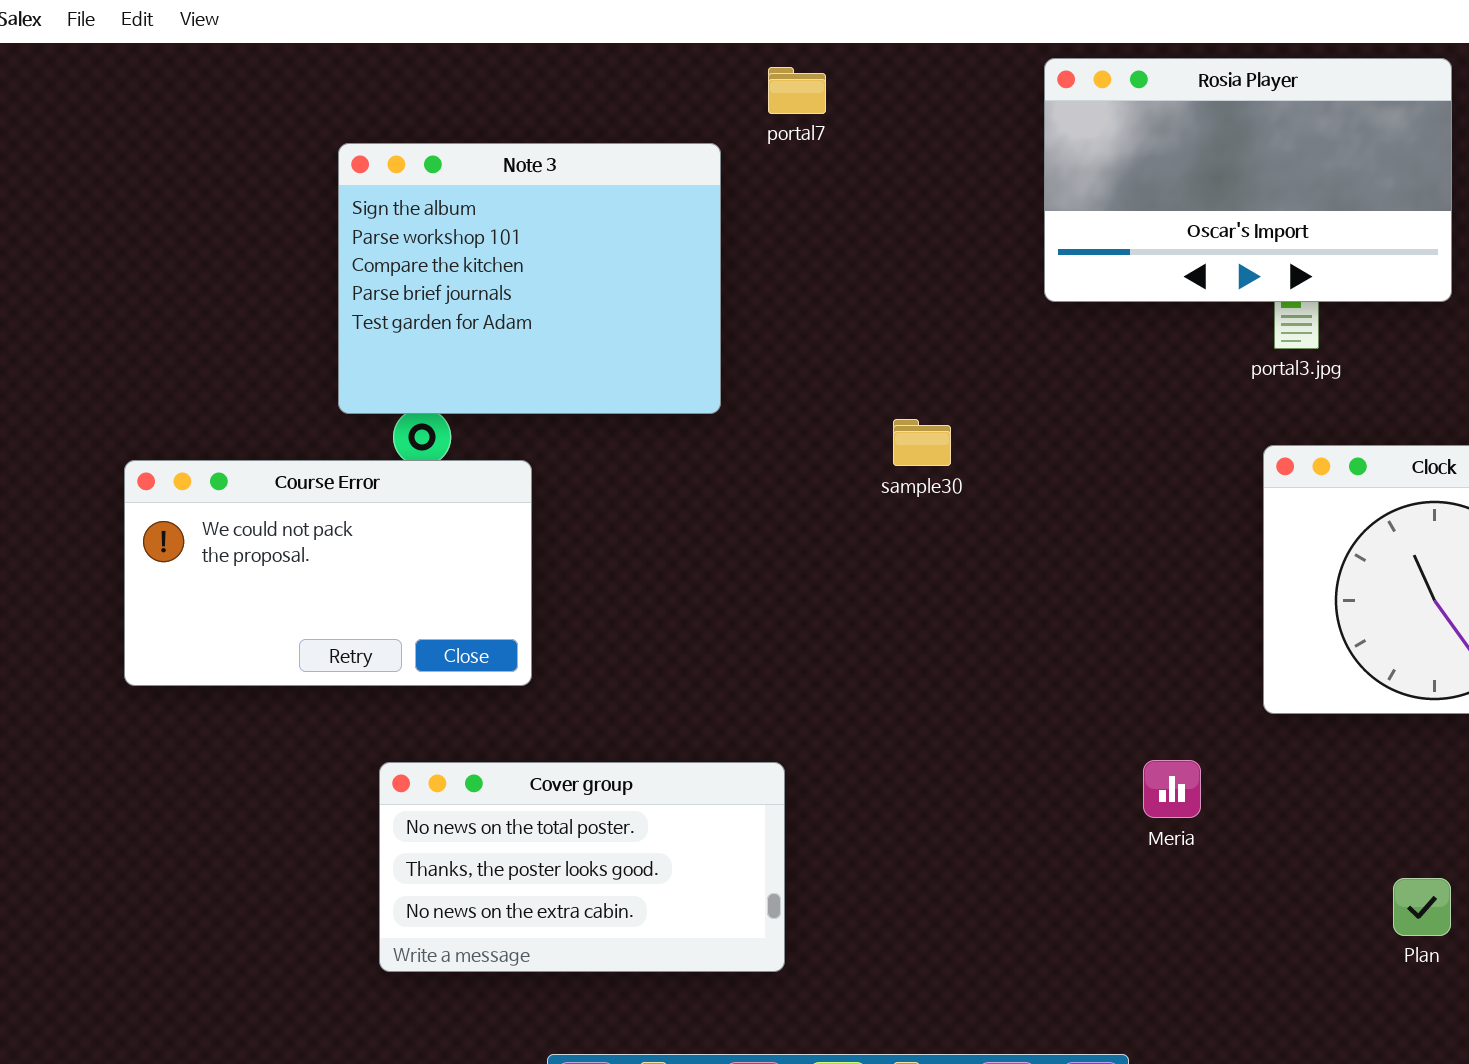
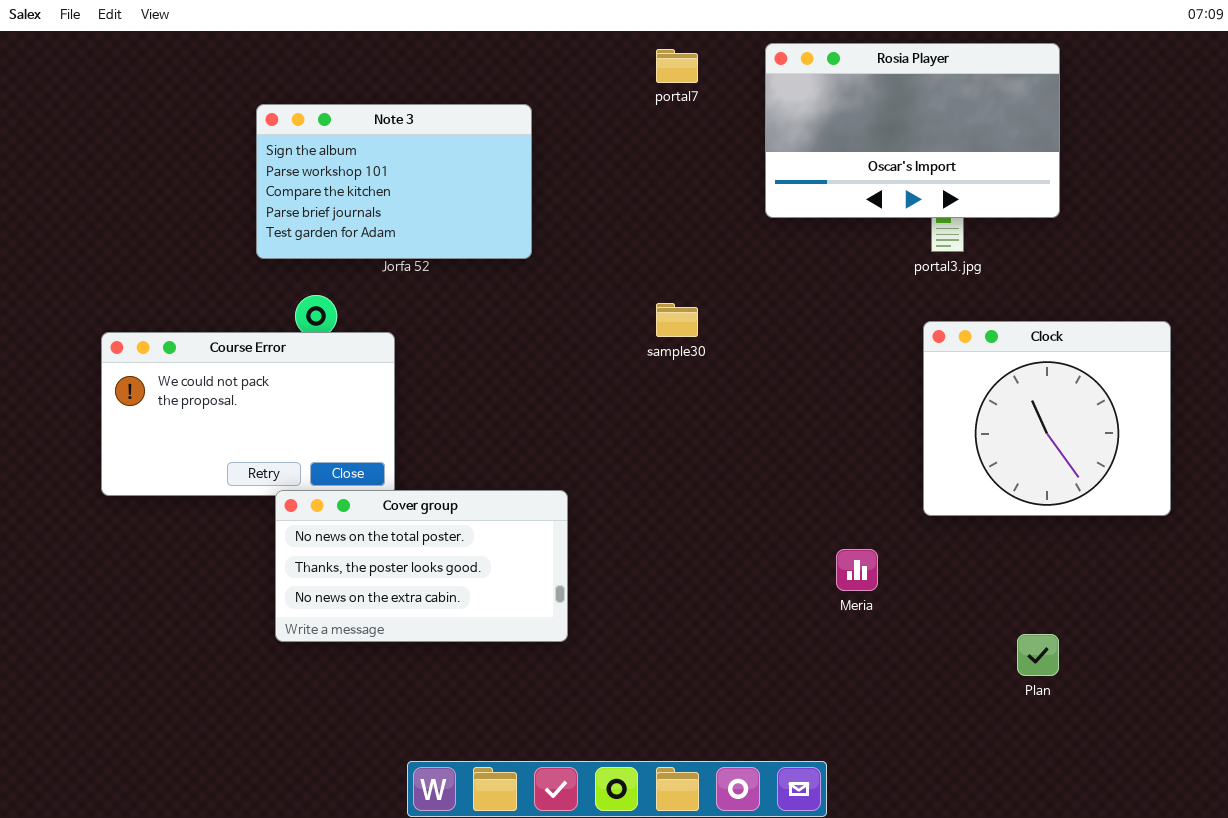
portal7: [768,67,826,114] -> [656,49,698,83], moved
Note 3: [338,143,721,414] -> [256,104,532,259], resized
Cover group: [379,762,785,972] -> [275,490,568,642], moved

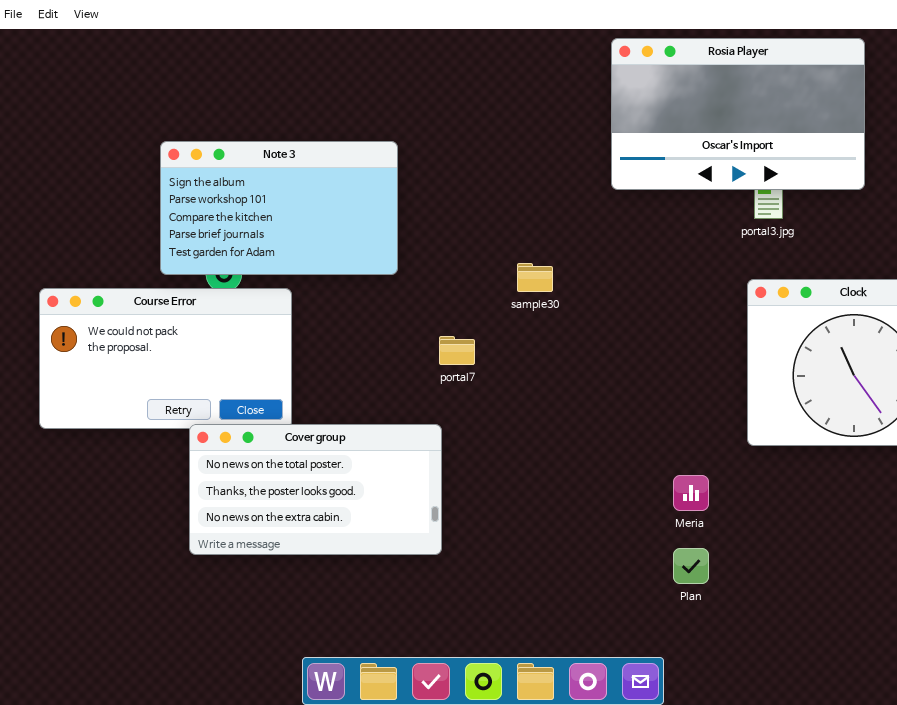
portal7: [656,49,698,83] -> [439,336,475,365], moved
Note 3: [256,104,532,259] -> [160,141,398,275], moved
Plan: [1017,634,1059,676] -> [673,548,709,584], moved

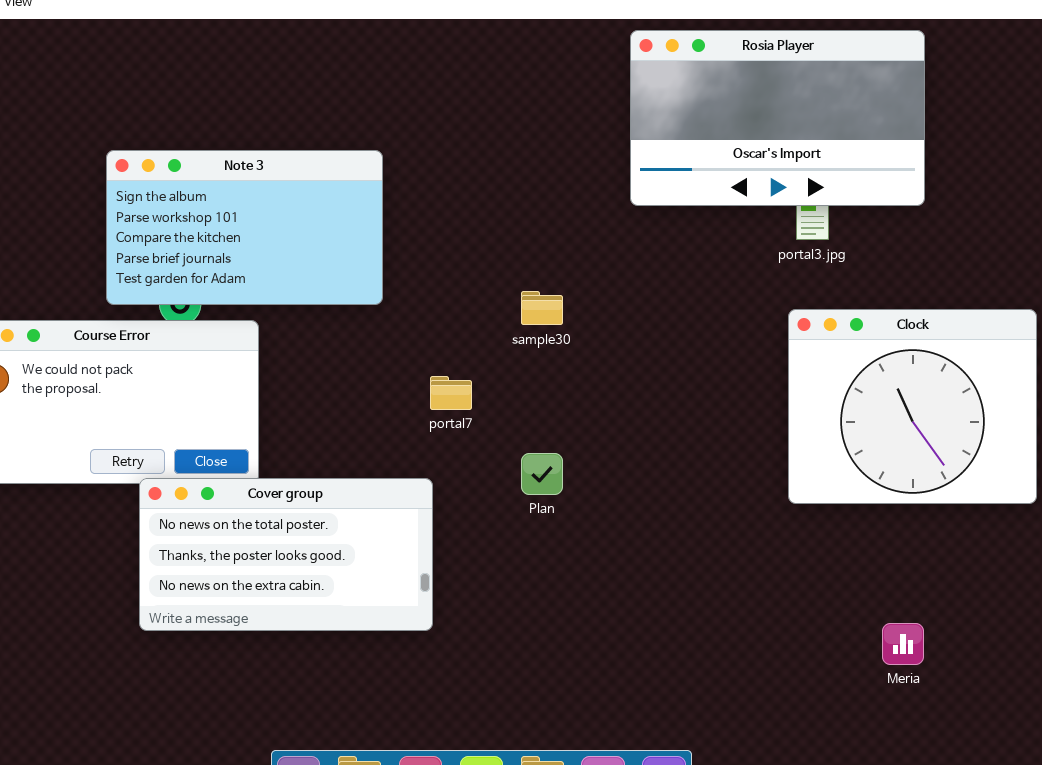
Meria: [673,475,709,511] -> [882,623,924,665], moved
Plan: [673,548,709,584] -> [521,453,563,495], moved

